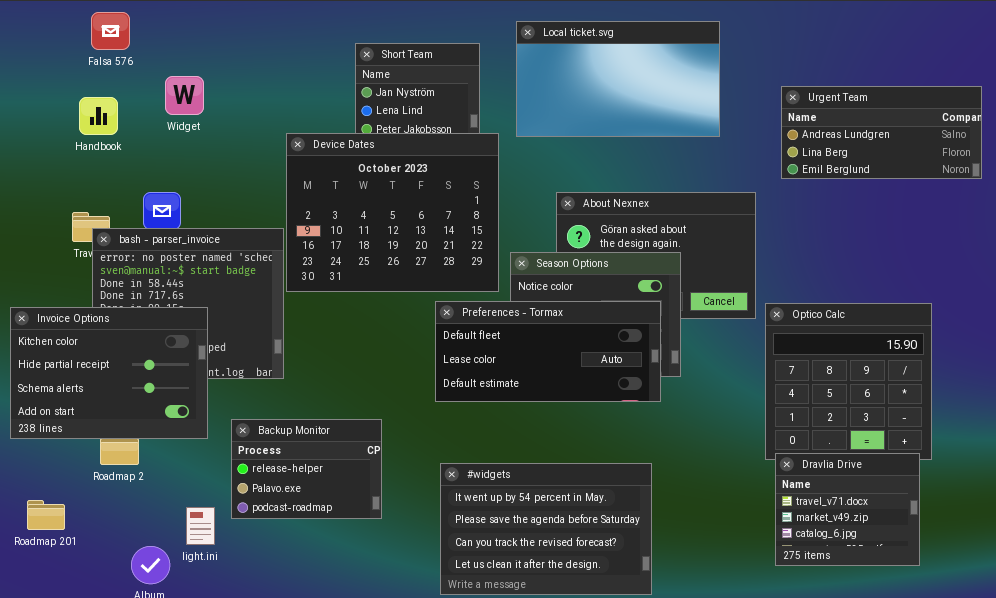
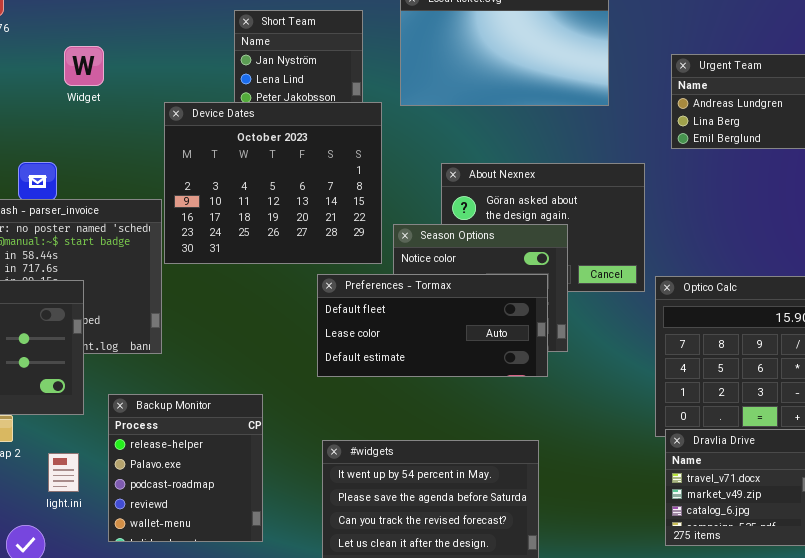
Widget: [165,76,204,115] -> [64,46,104,86], moved
Backup Monitor: [231,419,382,519] -> [108,394,263,542], resized
light.ini: [186,507,215,545] -> [48,453,79,492], moved

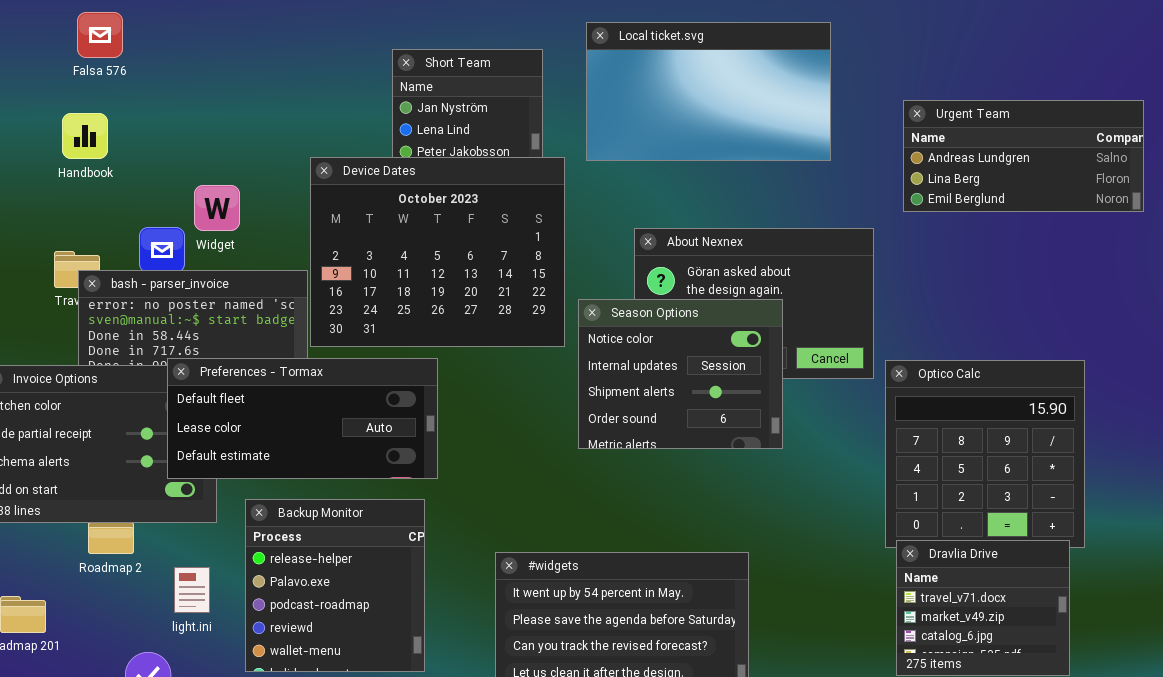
Widget: [64,46,104,86] -> [194,185,240,231], moved
Preferences - Tormax: [317,274,548,377] -> [167,358,438,479], moved

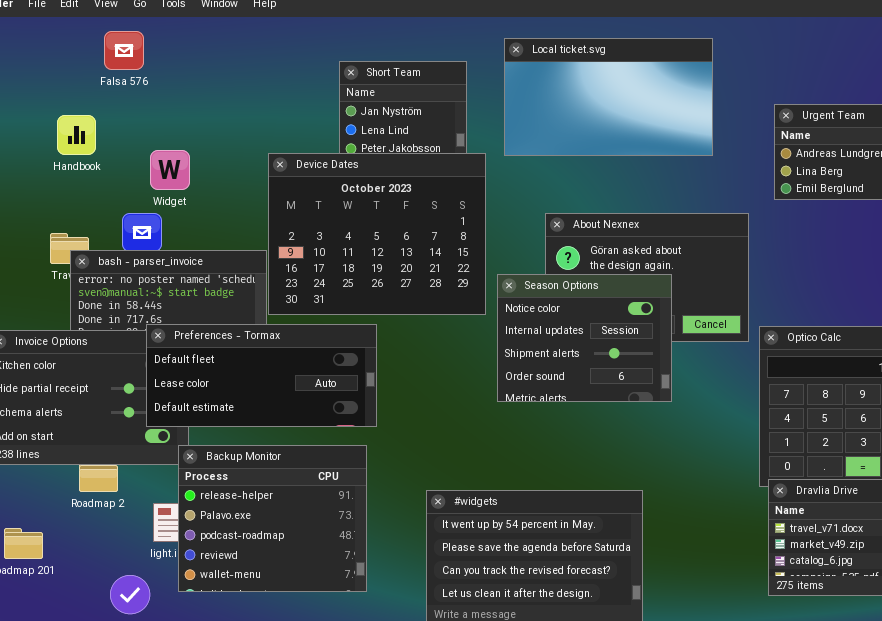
Falsa 576: [77,12,123,58] -> [104,31,144,70], moved
Widget: [194,185,240,231] -> [150,150,190,190], moved
Backup Monitor: [245,499,425,672] -> [178,445,367,592], resized

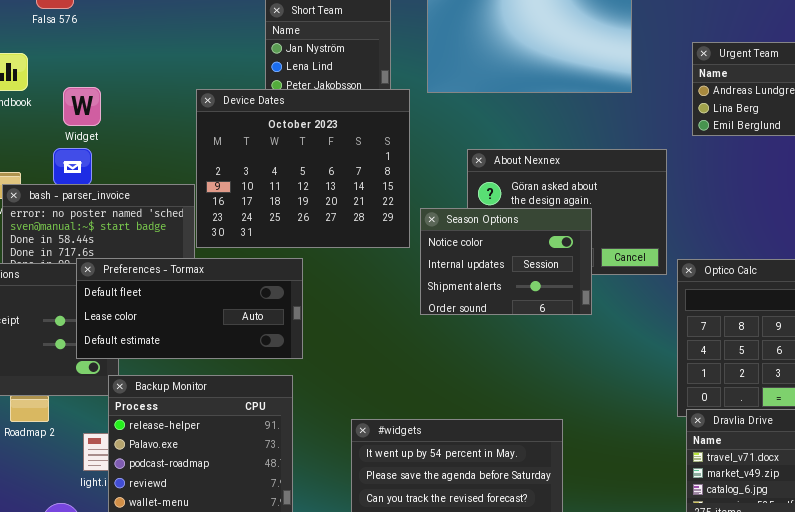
Widget: [150,150,190,190] -> [63,87,101,126], moved
Season Options: [497,274,672,402] -> [420,208,592,315], resized

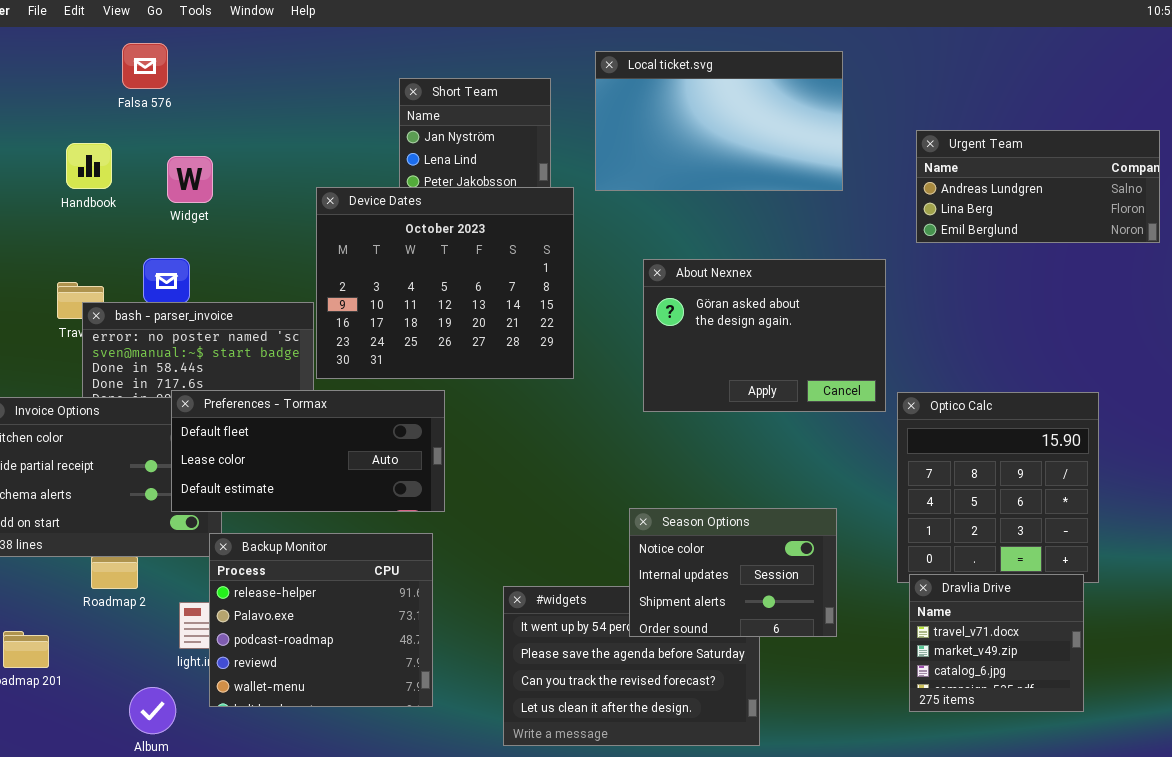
Widget: [63,87,101,126] -> [167,156,213,203], moved
Season Options: [420,208,592,315] -> [629,508,837,637], moved

